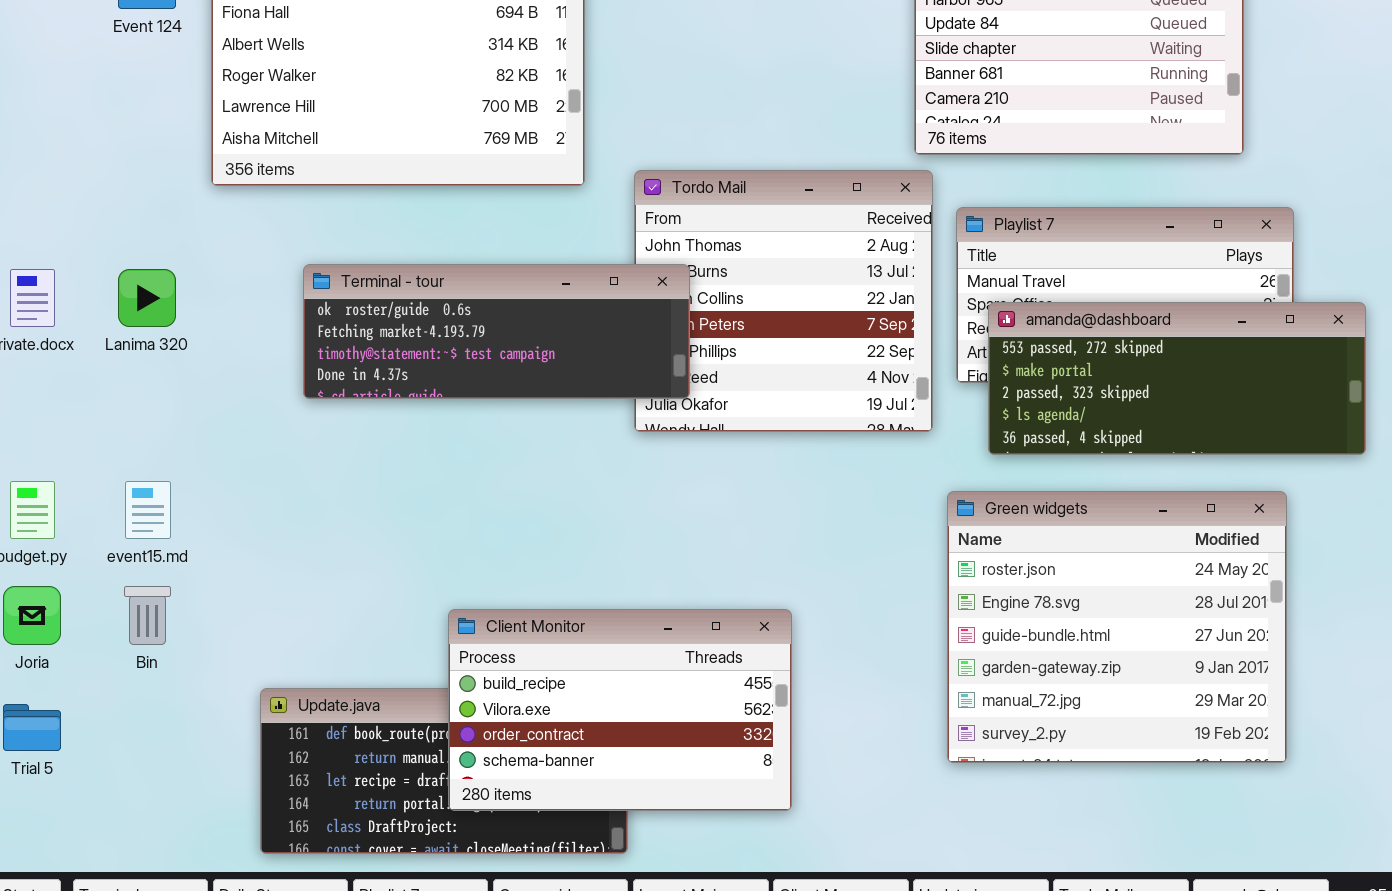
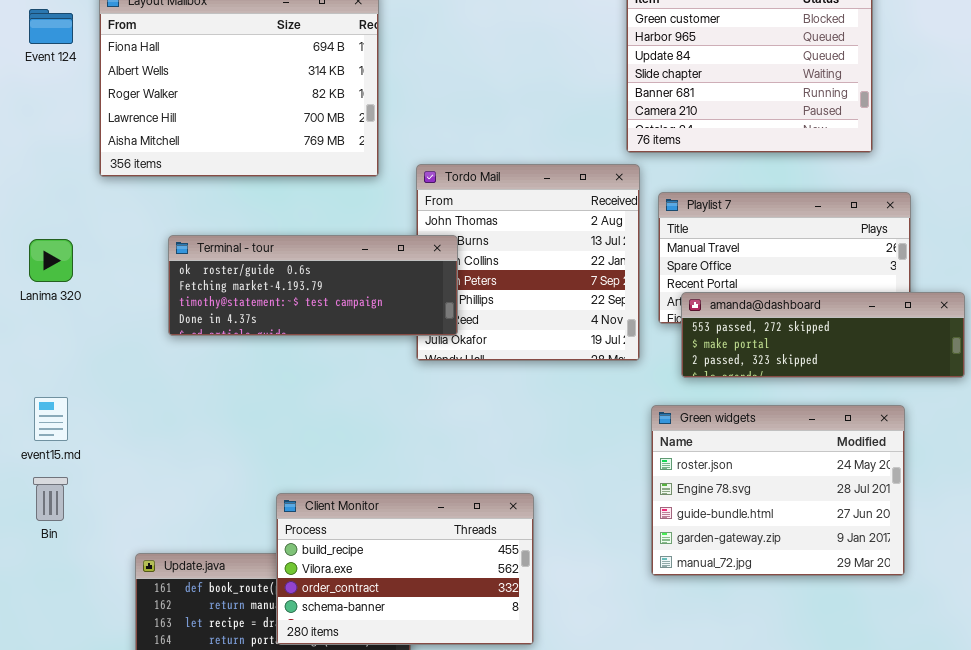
amanda@dashboard: [988,302,1366,455] -> [681,292,965,378], resized
Green widgets: [947,491,1287,763] -> [651,405,905,576], resized

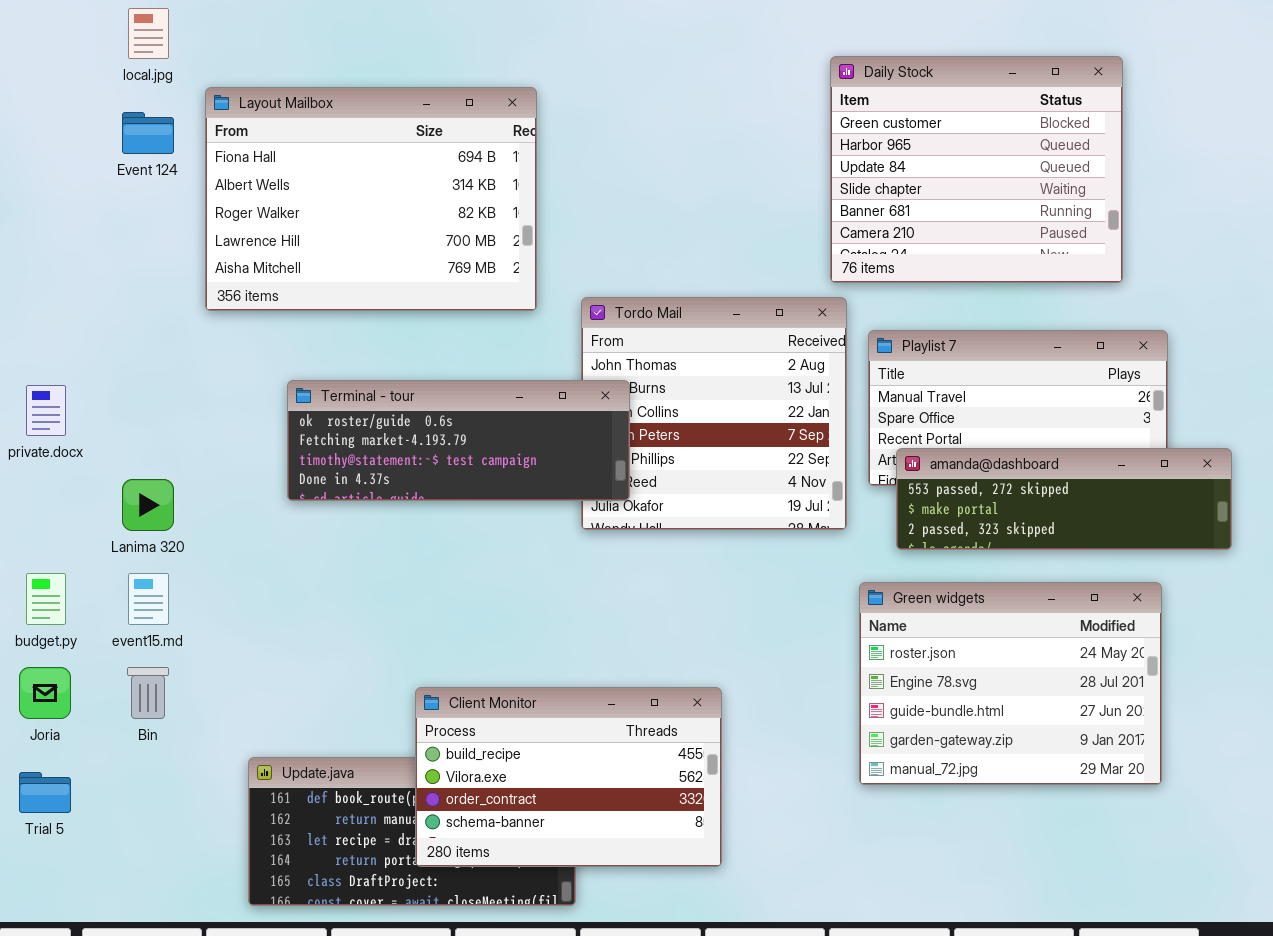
Lanima 320: [29,239,73,282] -> [122,479,174,531], moved

